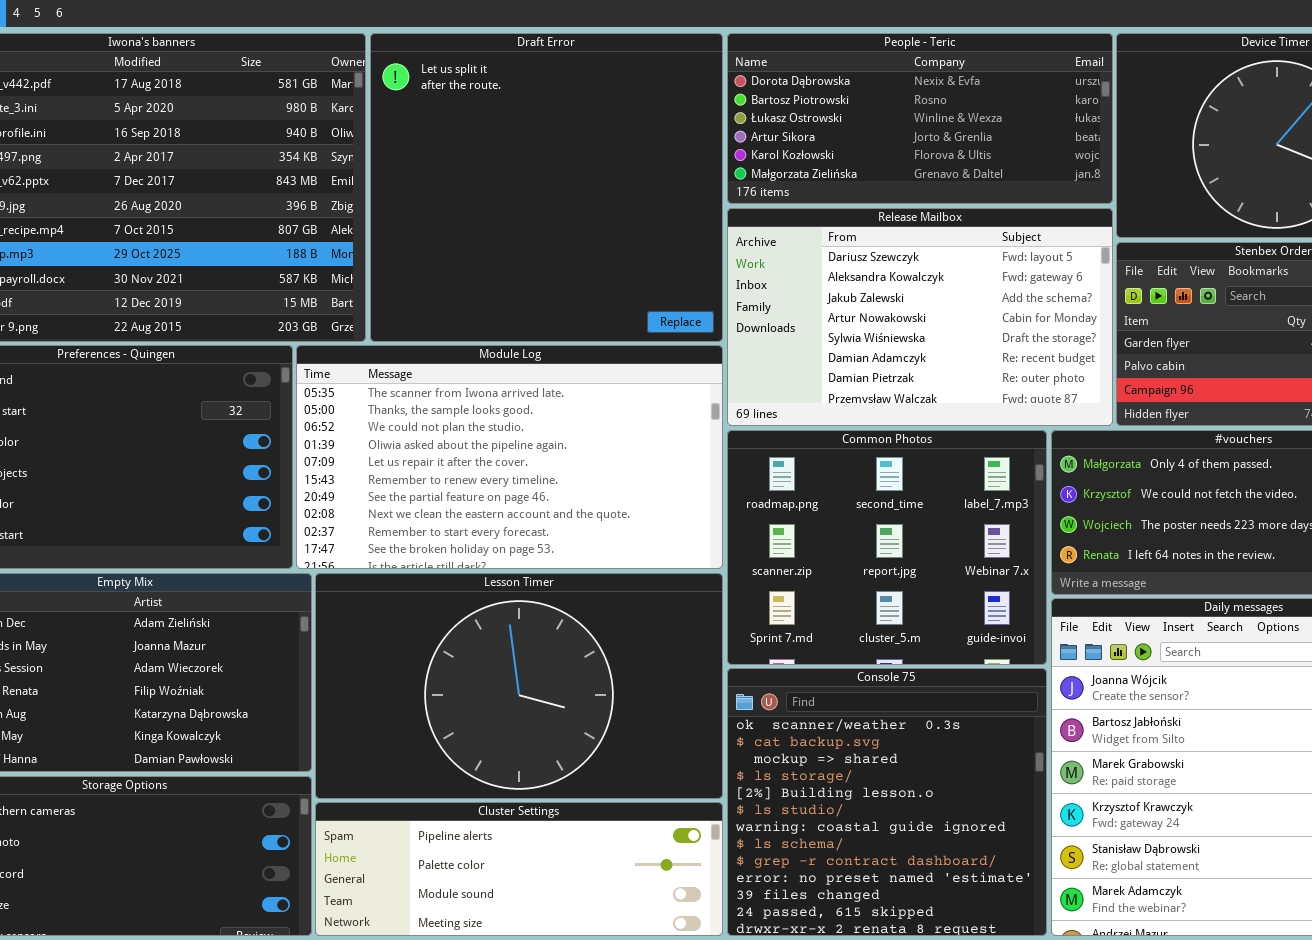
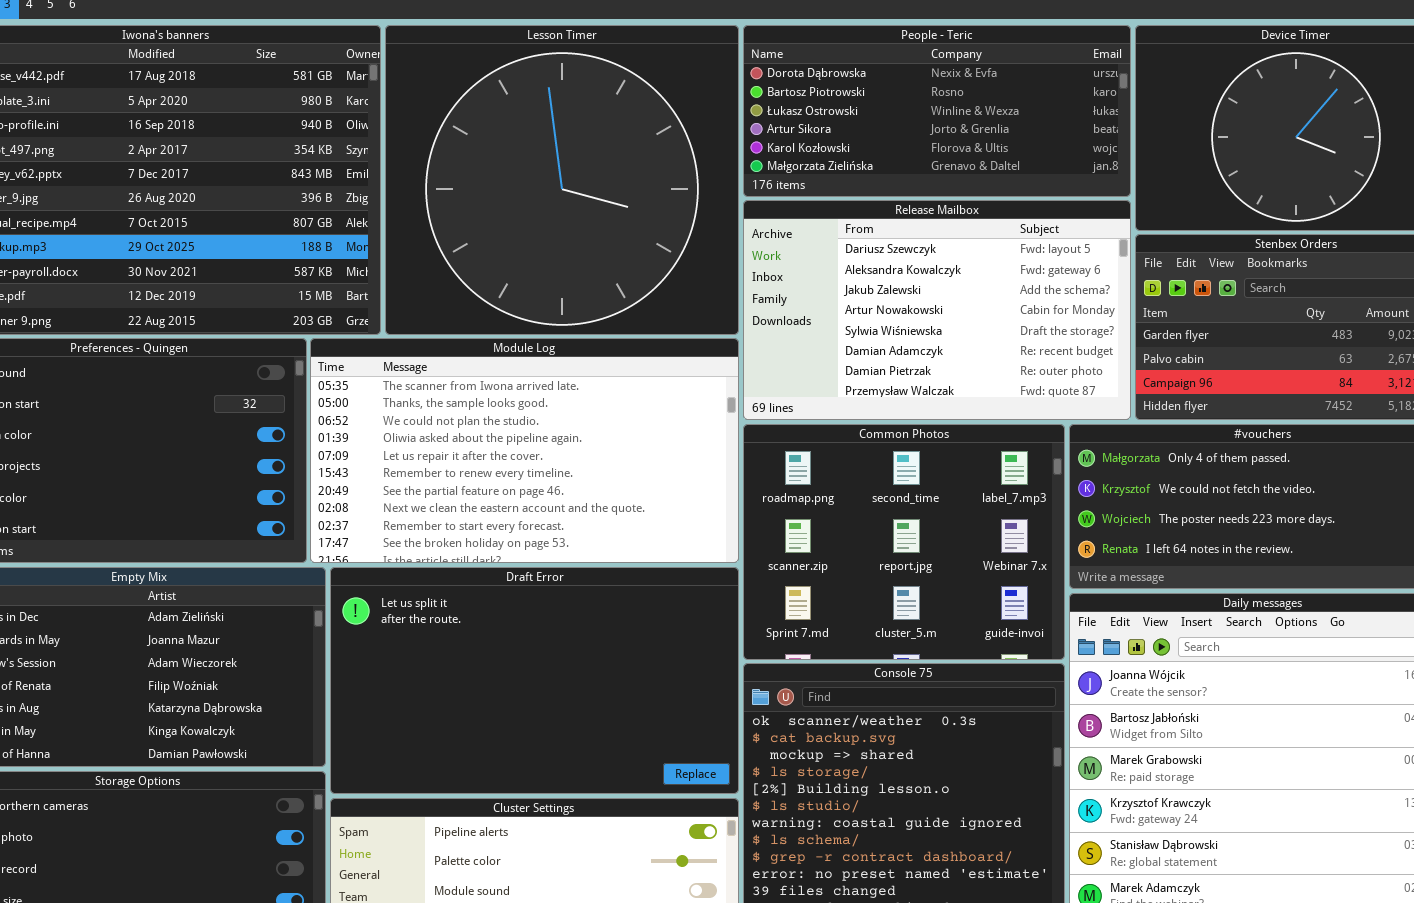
Draft Error: [370,33,723,342] -> [330,567,739,794], moved, resized
Lesson Timer: [315,573,723,799] -> [385,25,739,335], moved, resized

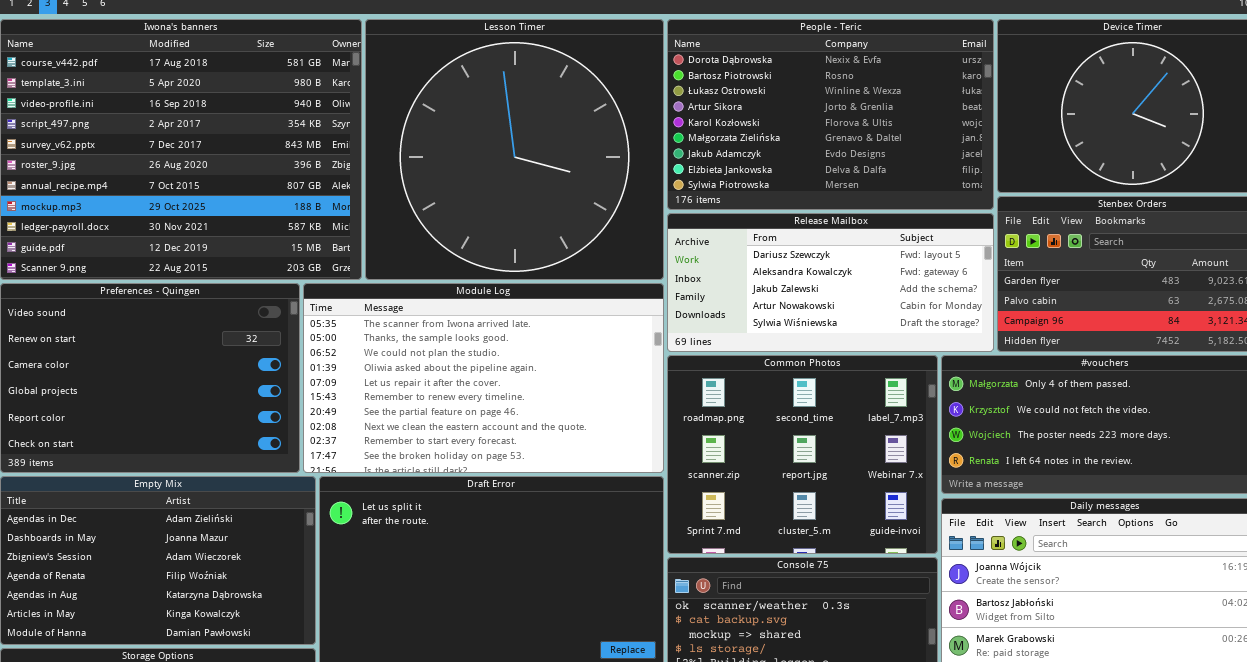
People - Teric: [743,25,1131,197] -> [667,19,994,210], resized
Release Mailbox: [743,200,1131,420] -> [667,213,994,352], resized

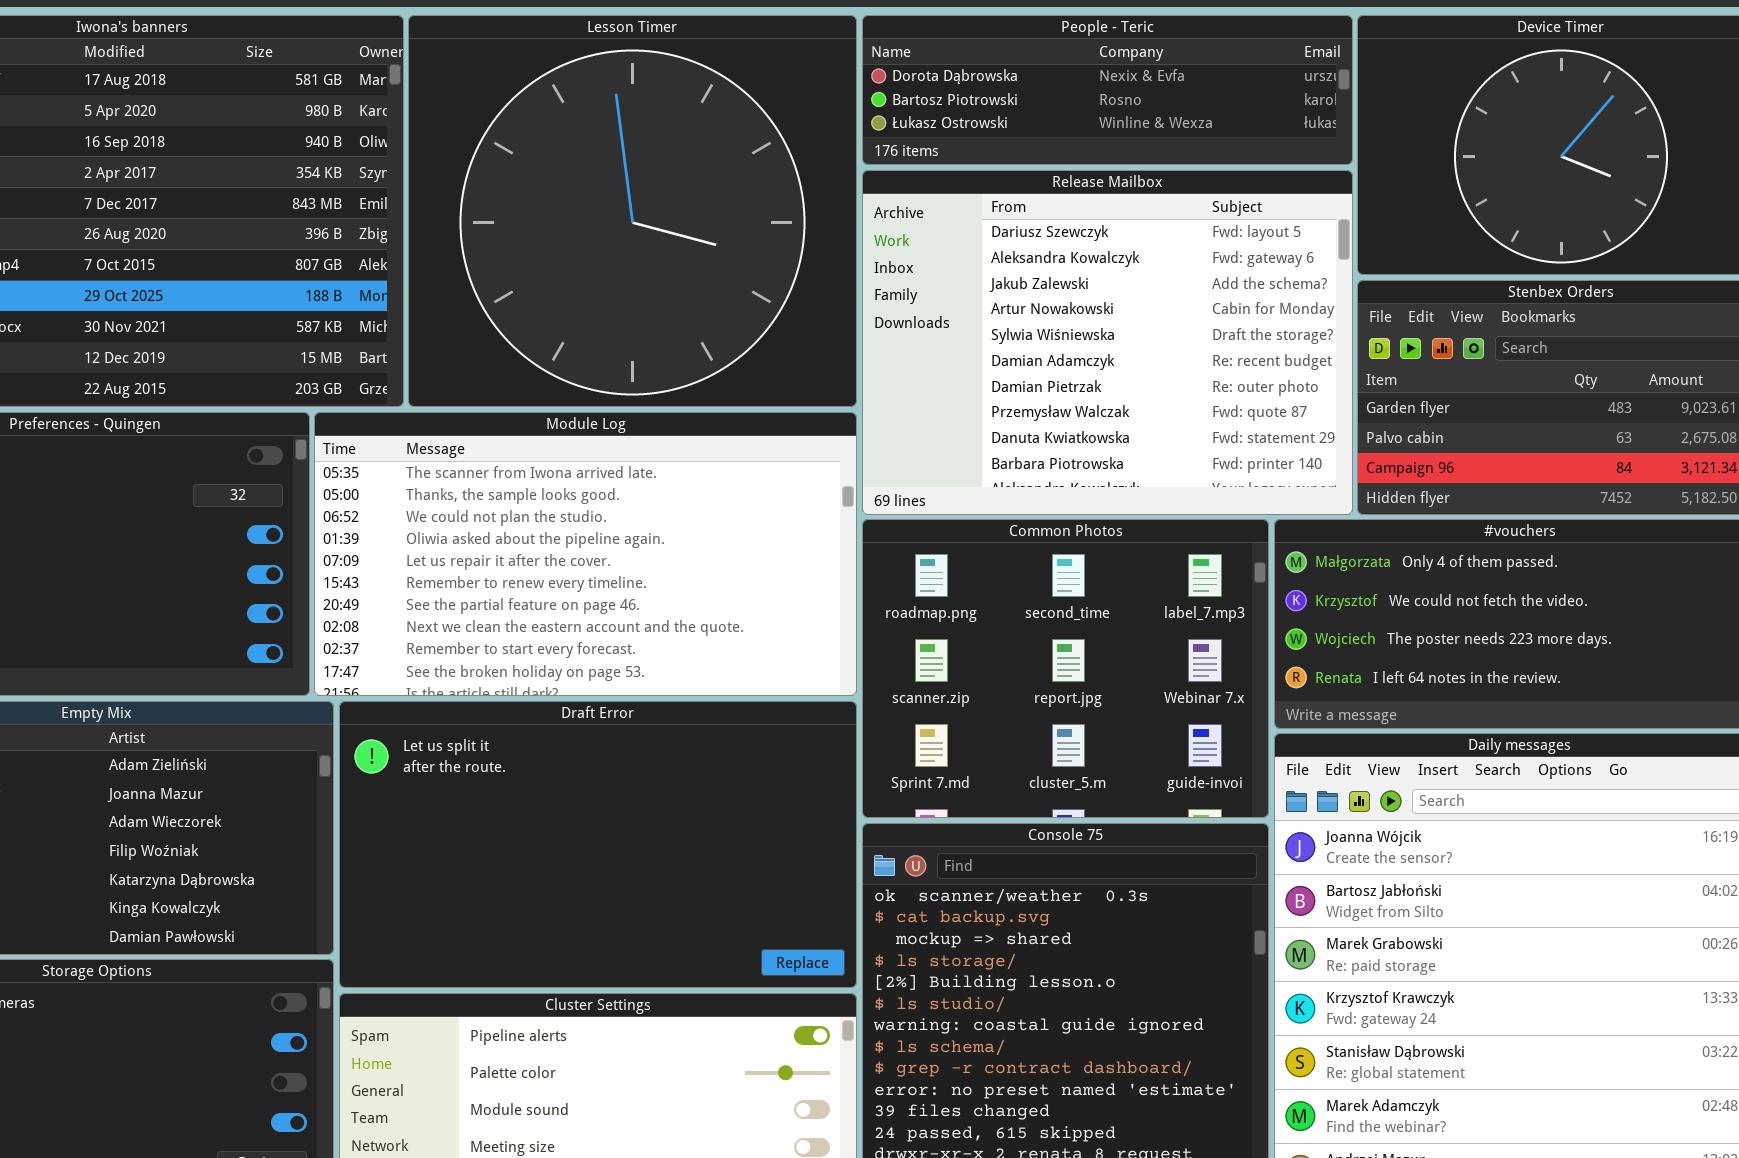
People - Teric: [667,19,994,210] -> [862,15,1353,165], resized
Release Mailbox: [667,213,994,352] -> [862,170,1353,515], resized

